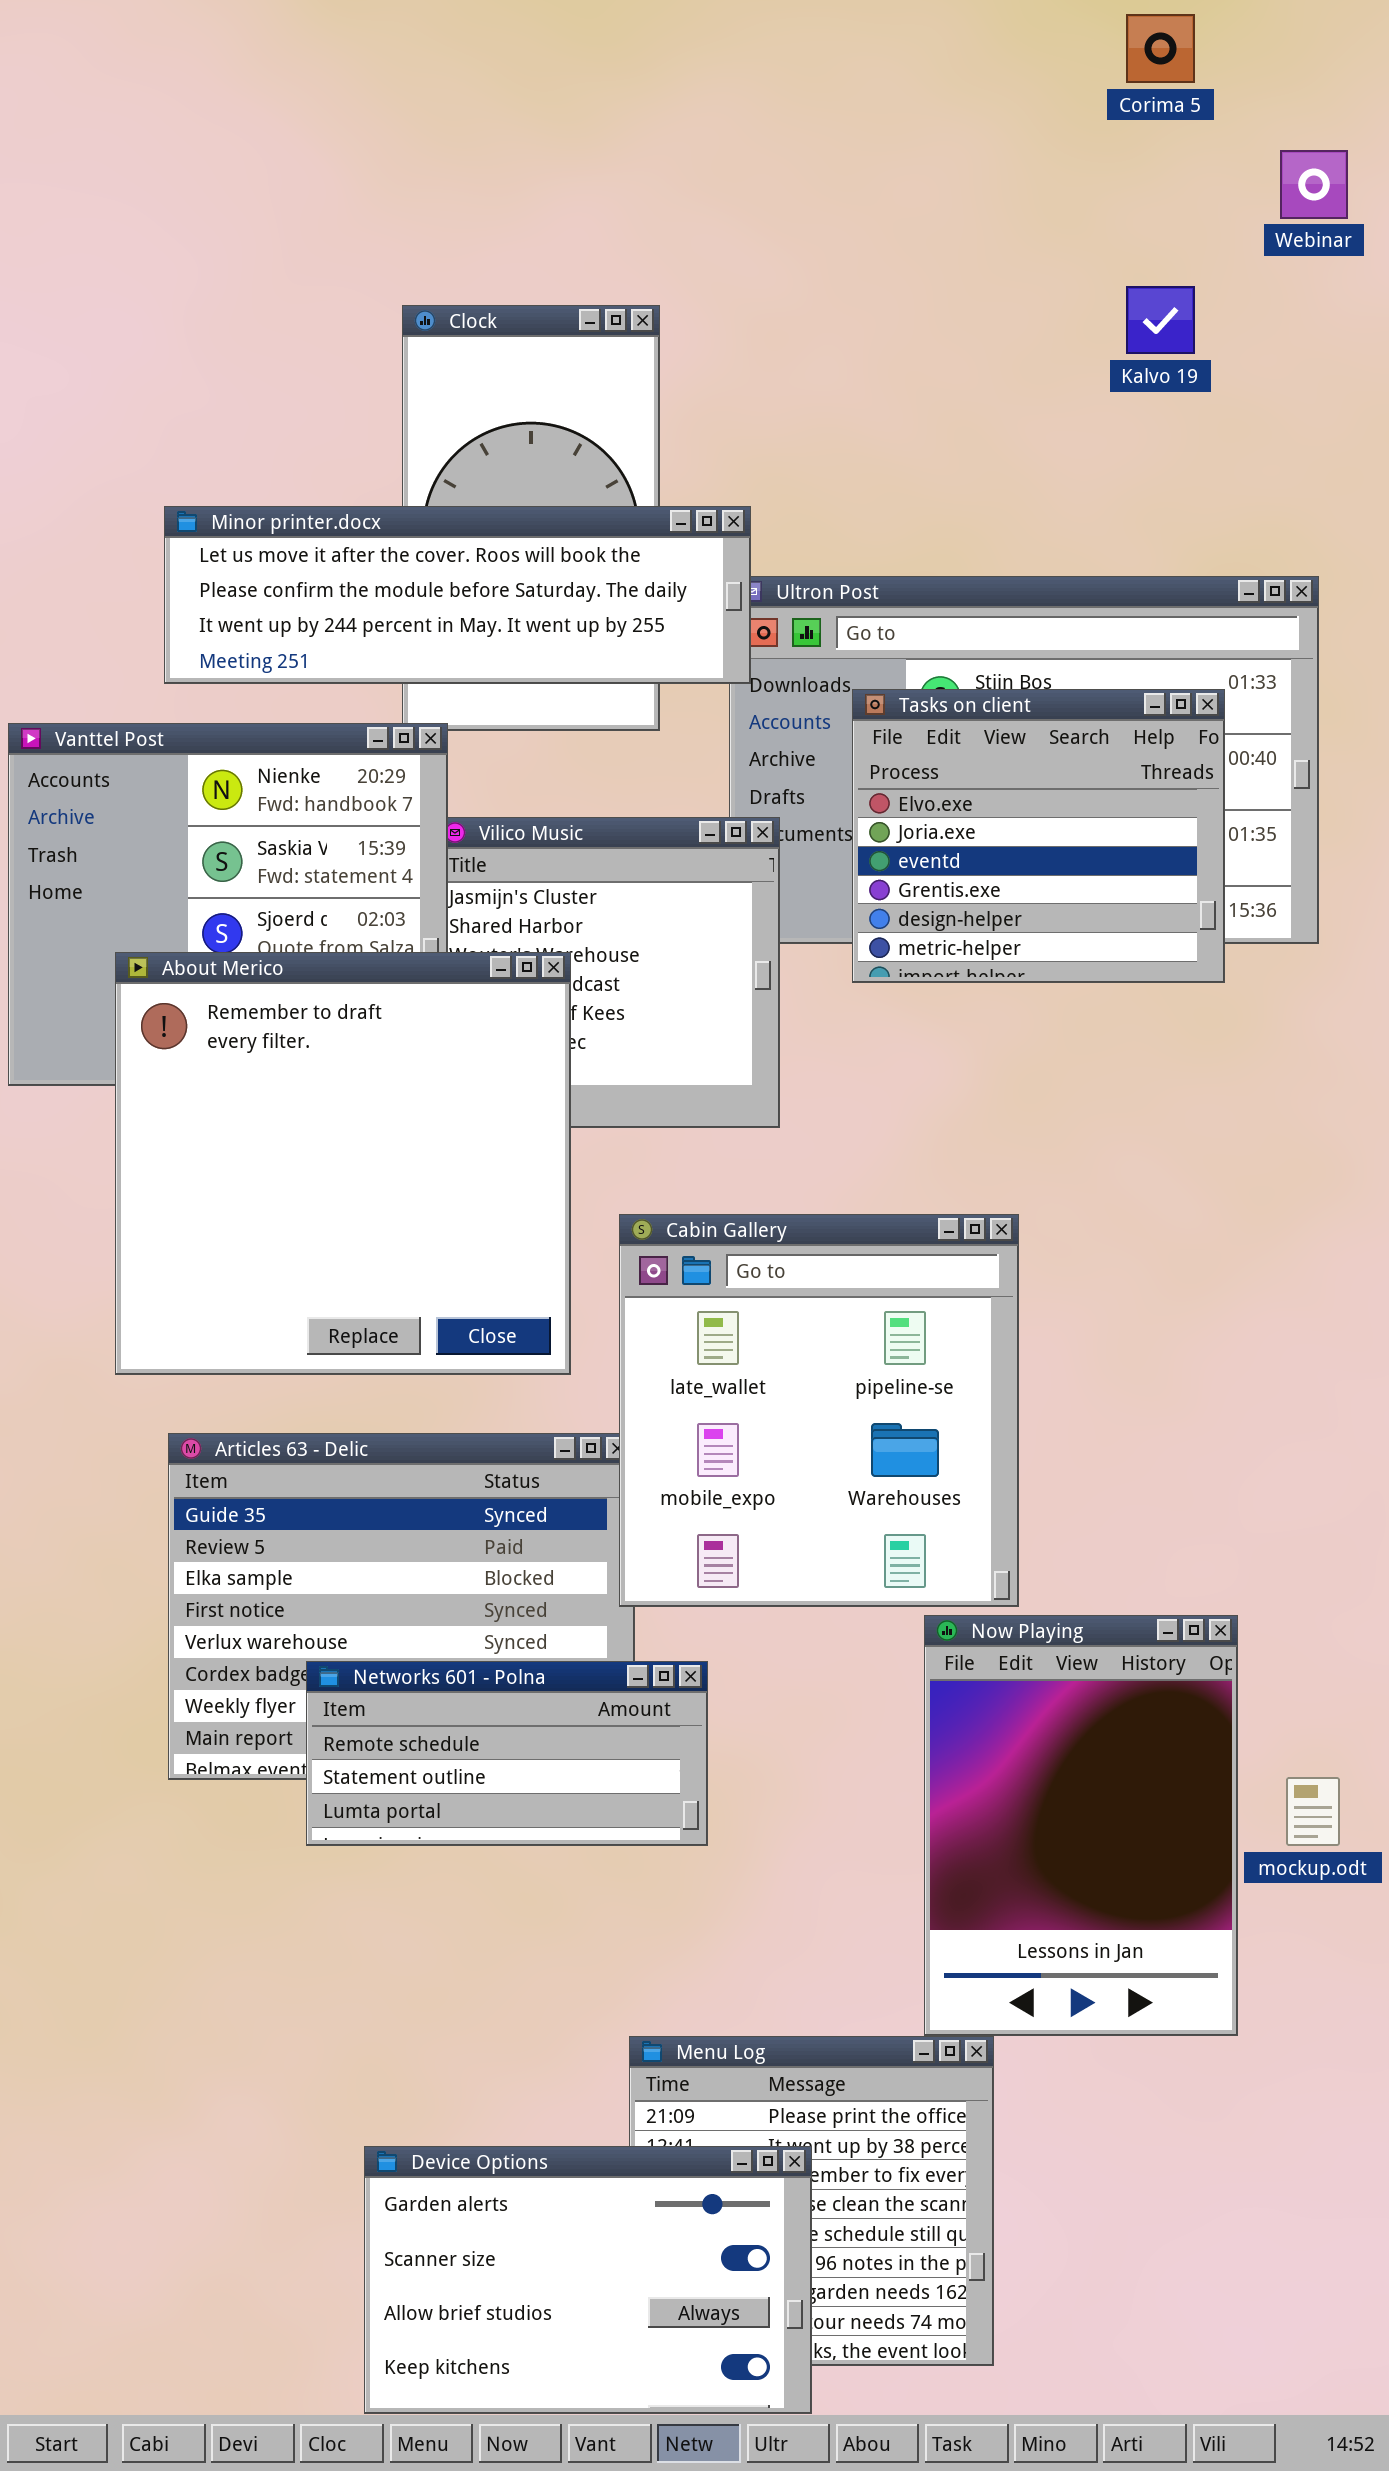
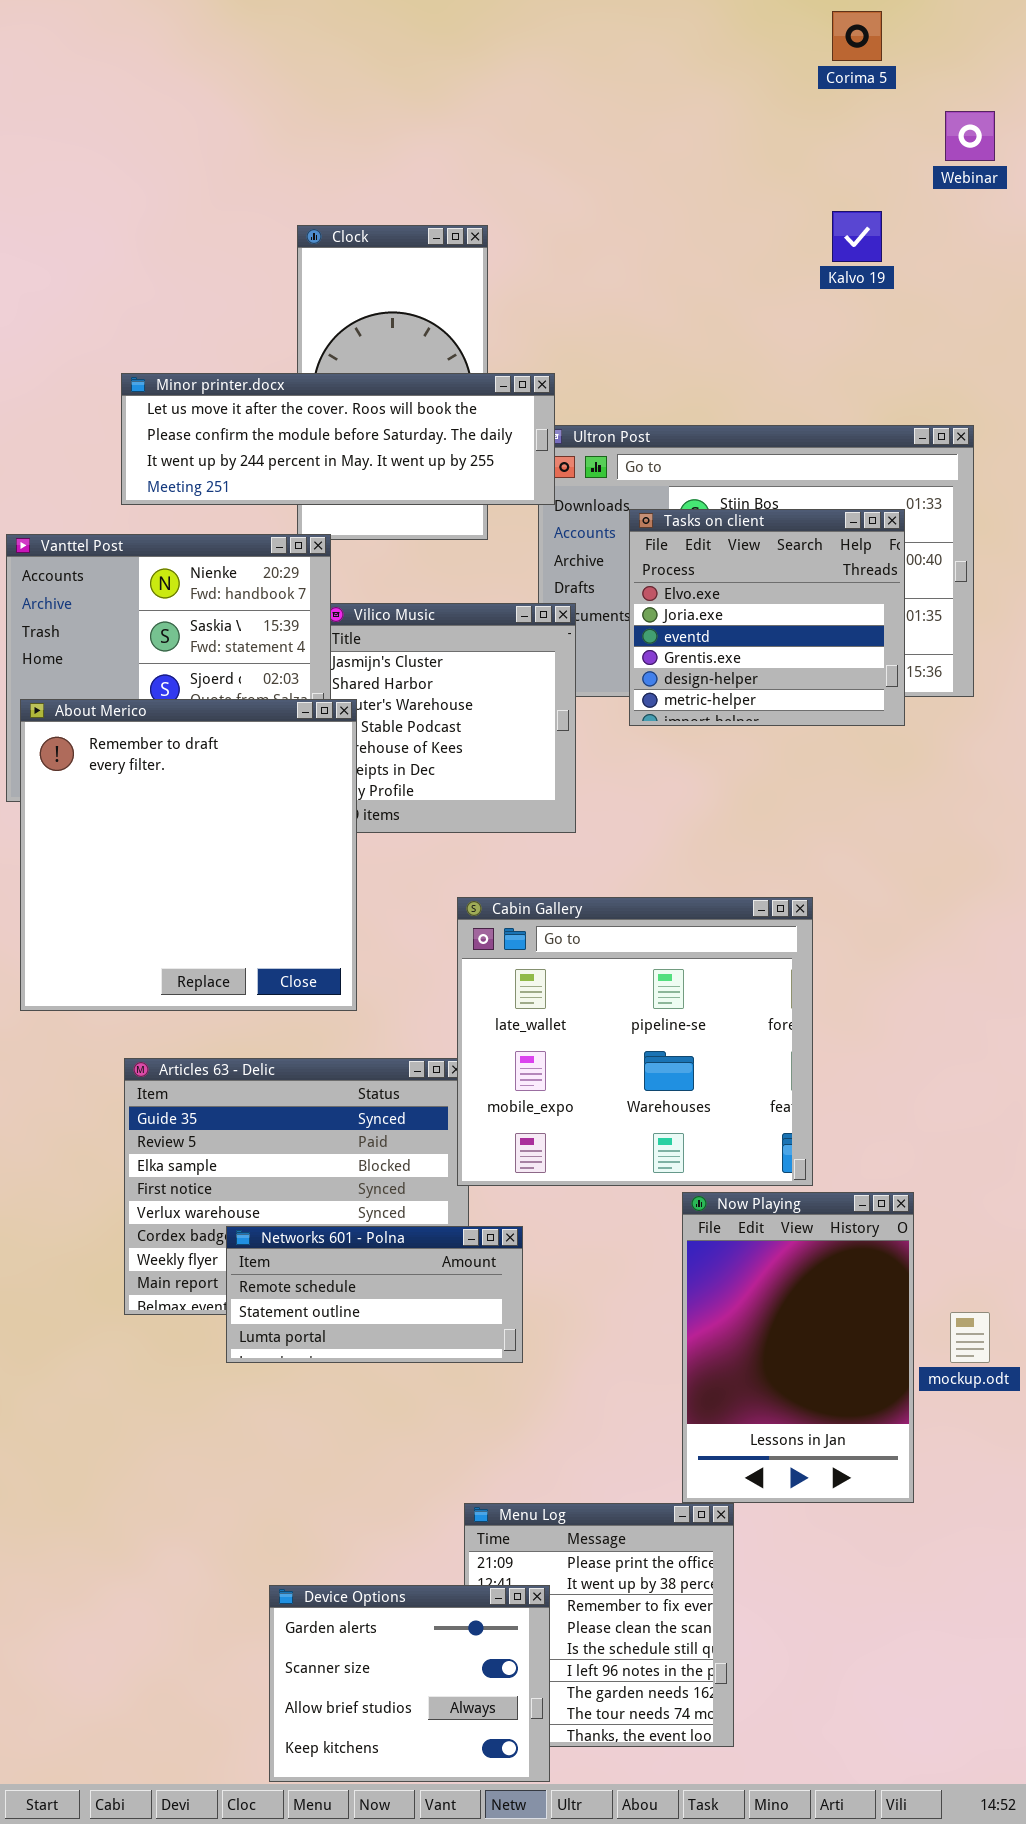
About Merico: [115,952,571,1375] -> [20,699,357,1011], moved
Cabin Gallery: [619,1214,1019,1607] -> [457,897,813,1186], resized
Device Options: [364,2146,812,2414] -> [269,1585,550,1782], resized

